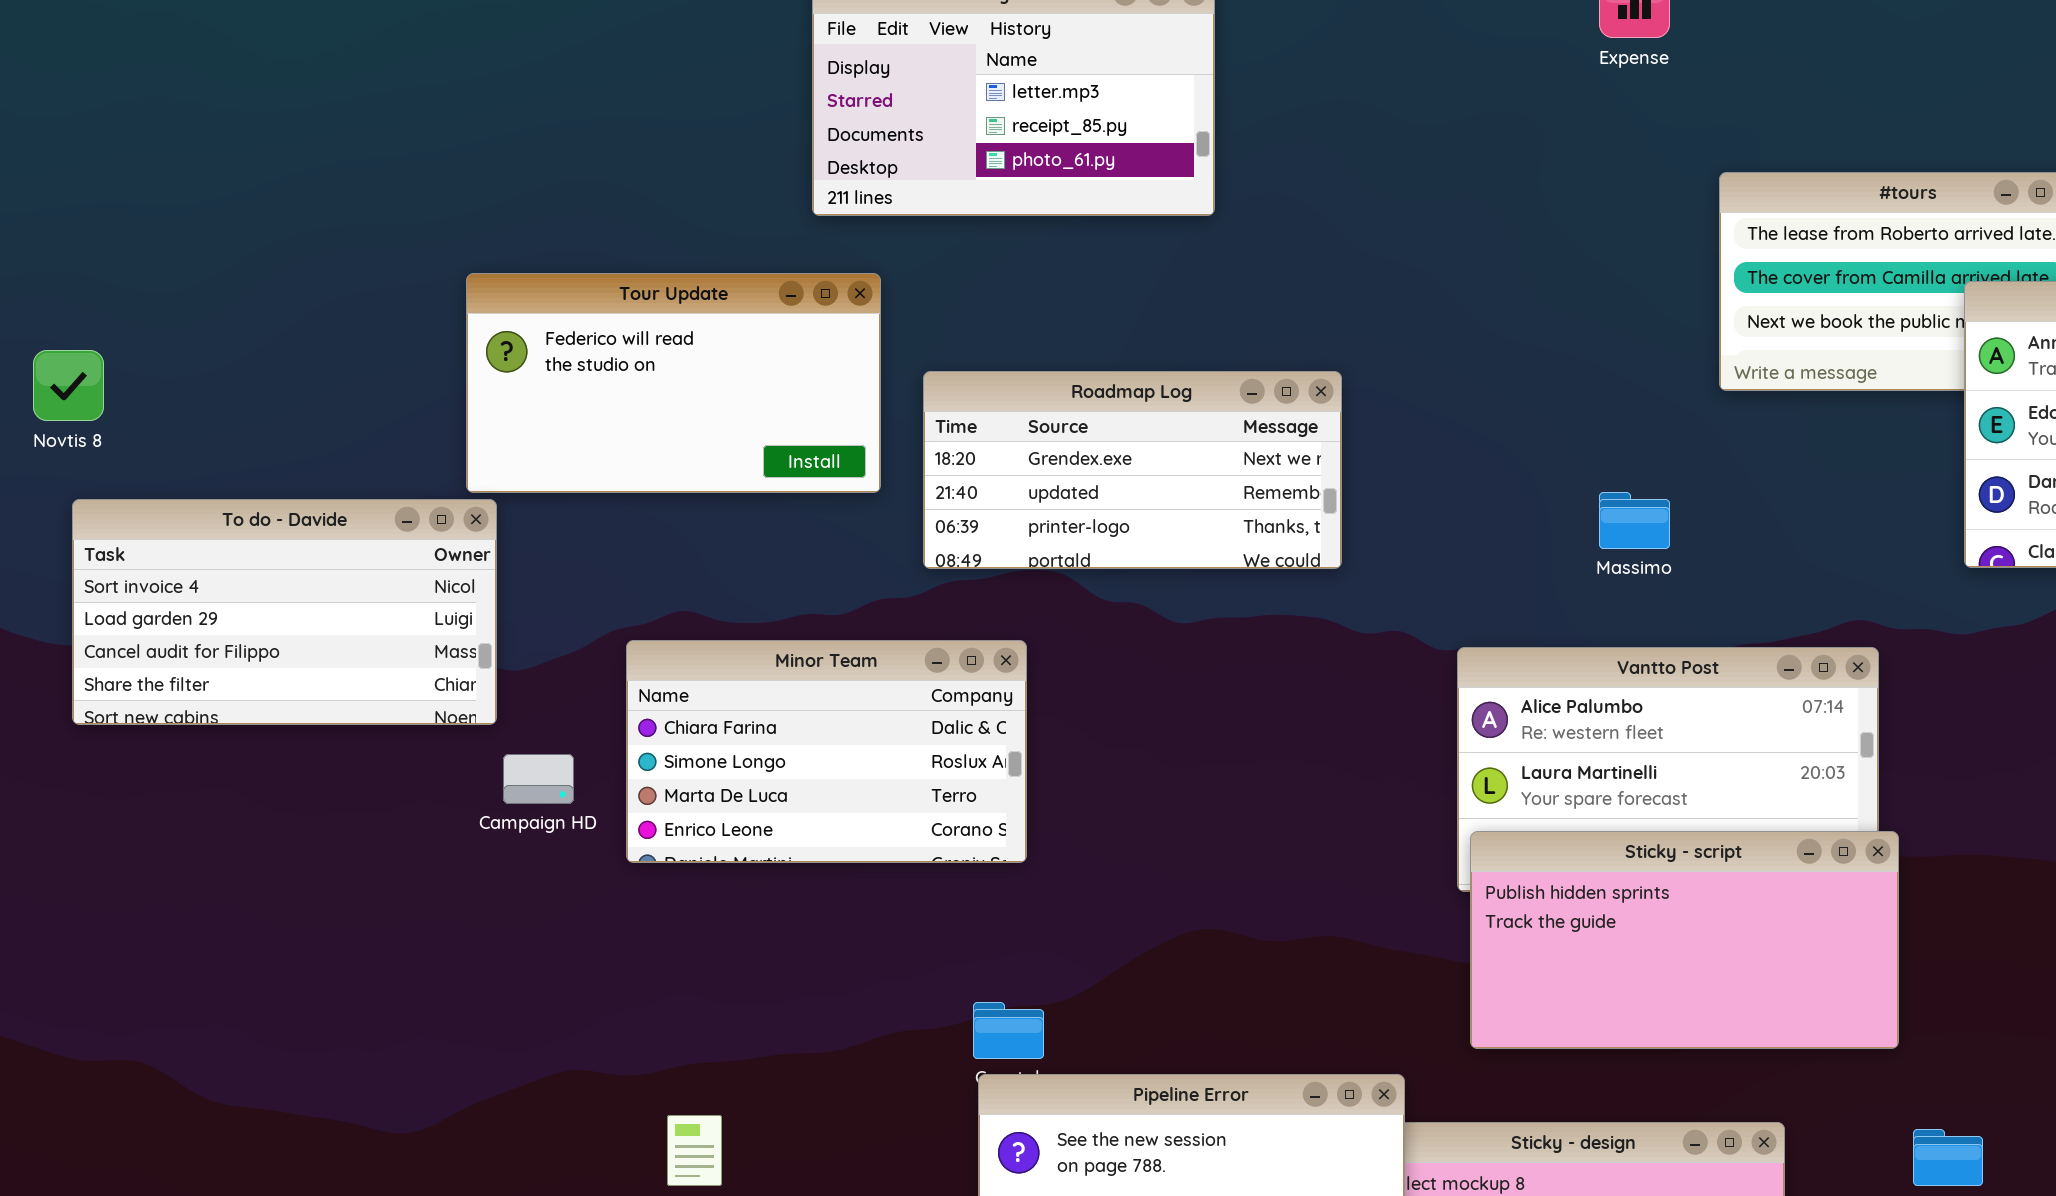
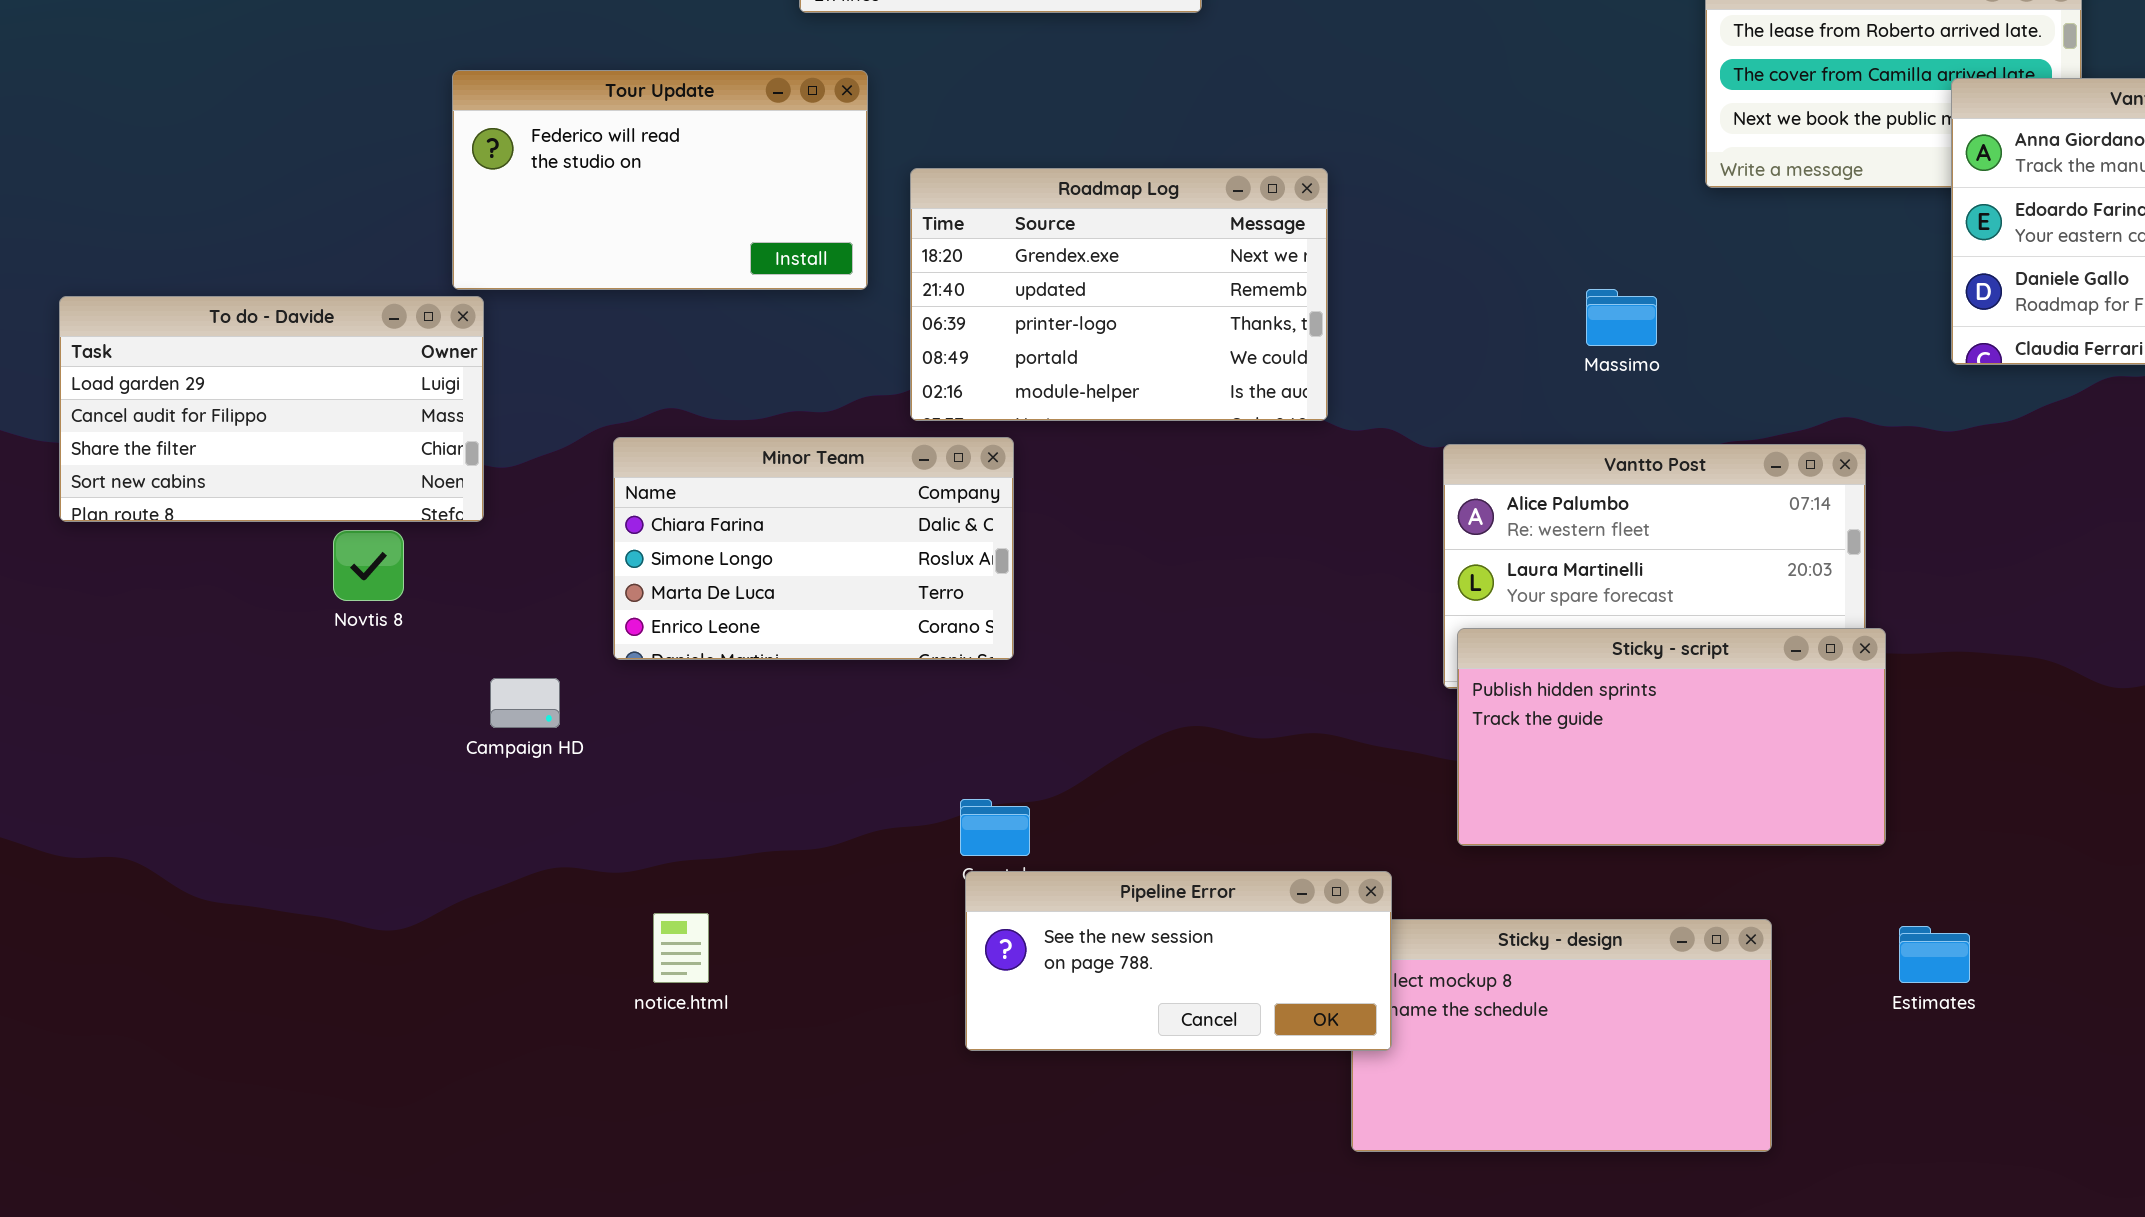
Novtis 8: [33,350,104,421] -> [333,530,404,601], moved
Roadmap Log: [923,371,1342,569] -> [910,168,1328,421], resized
To do - Davide: [72,499,497,725] -> [59,296,484,522], scrolled down 1 row
Campaign HD: [503,754,574,804] -> [490,678,560,728], moved

